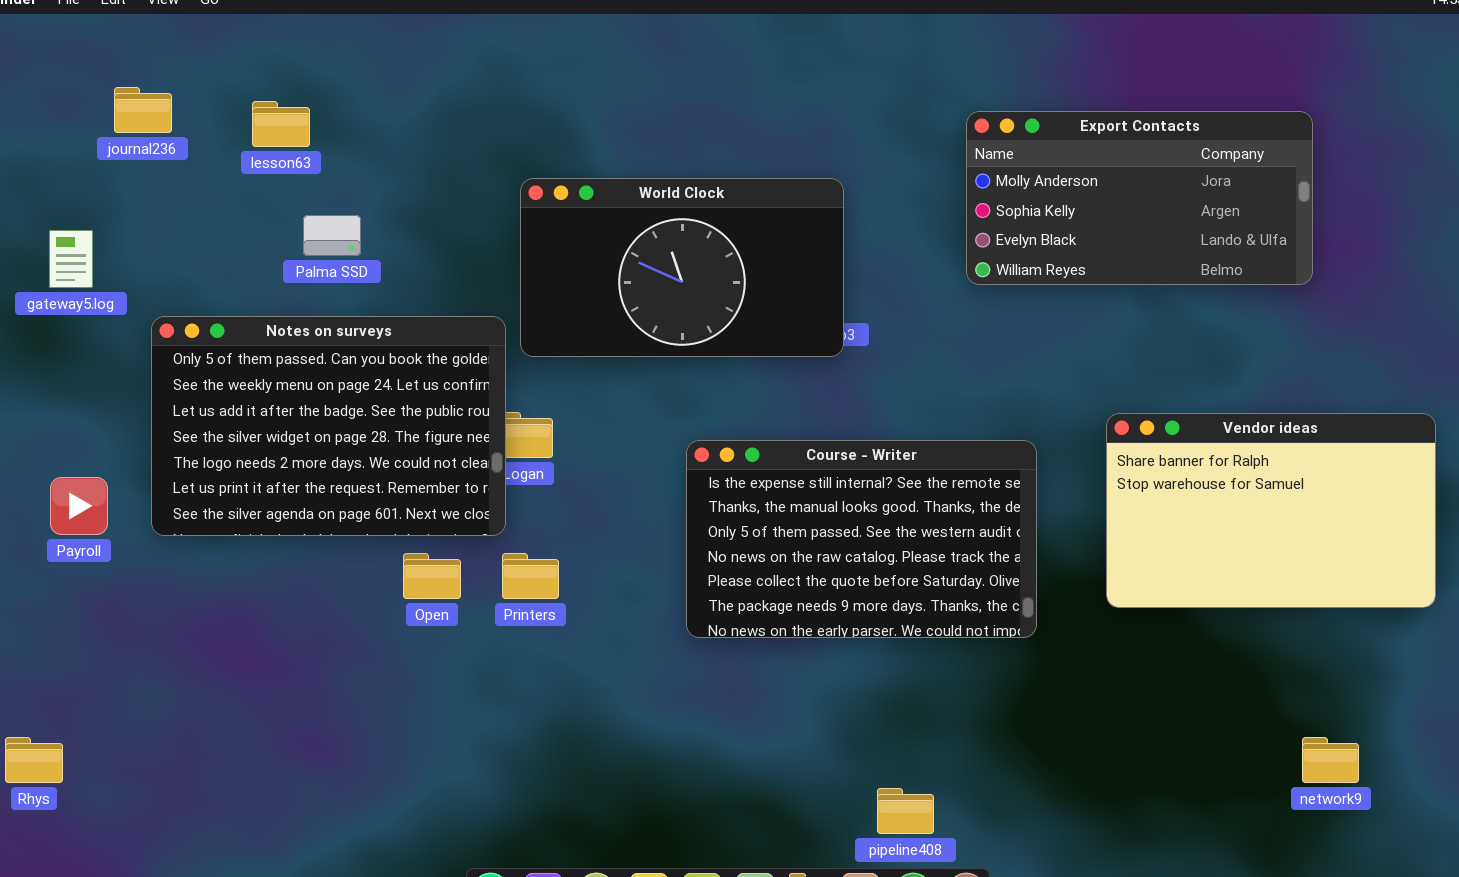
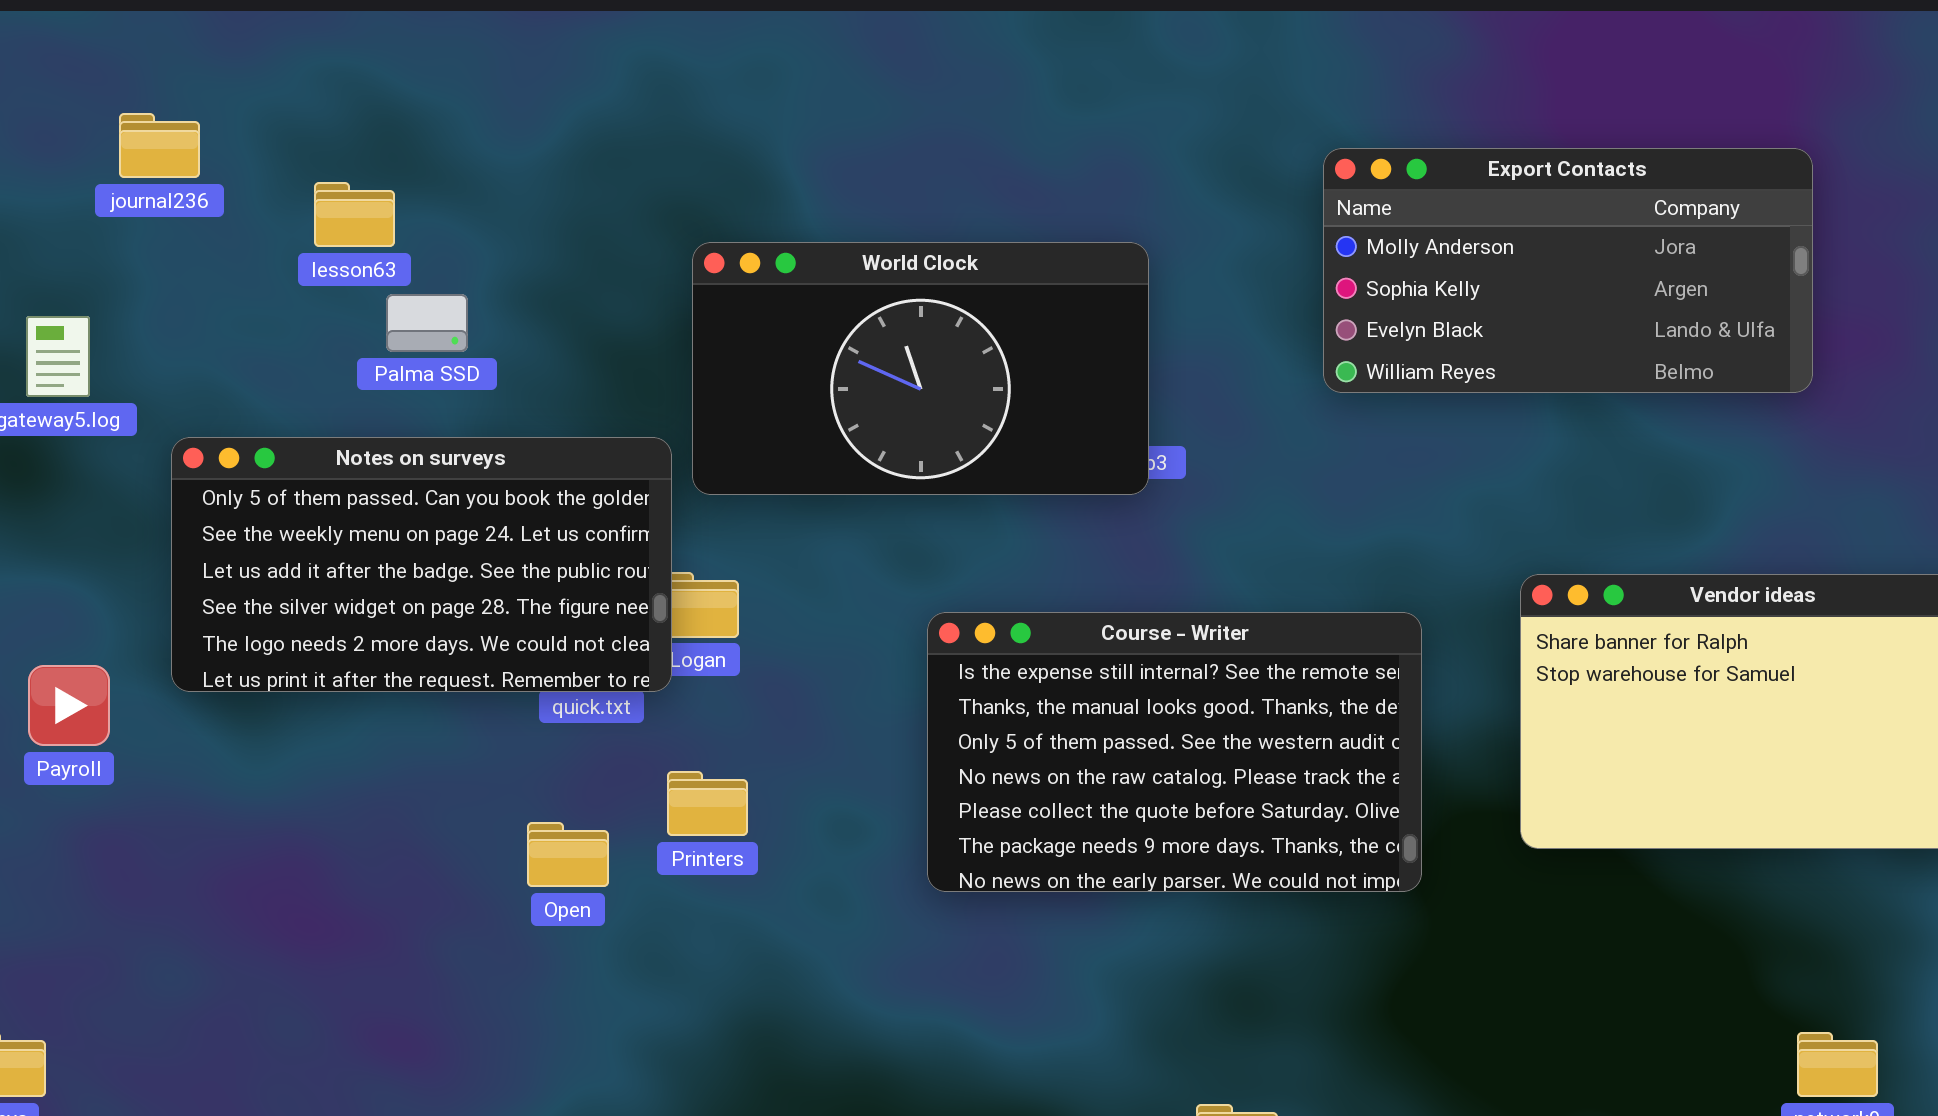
lesson63: [252,101,310,147] -> [314,182,395,247], moved
Notes on surveys: [151,316,506,536] -> [171,437,672,692], resized
Open: [403,553,461,599] -> [527,822,609,887], moved

